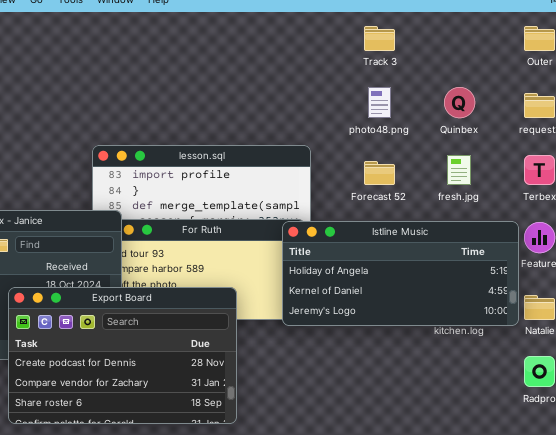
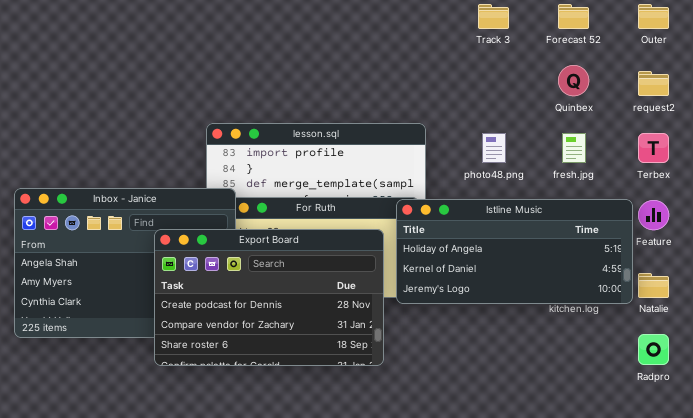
photo48.png: [368,87,391,118] -> [482,133,506,163], moved
Forecast 52: [364,161,395,185] -> [558,4,589,29], moved
Export Board: [8,287,237,424] -> [154,229,384,366], moved

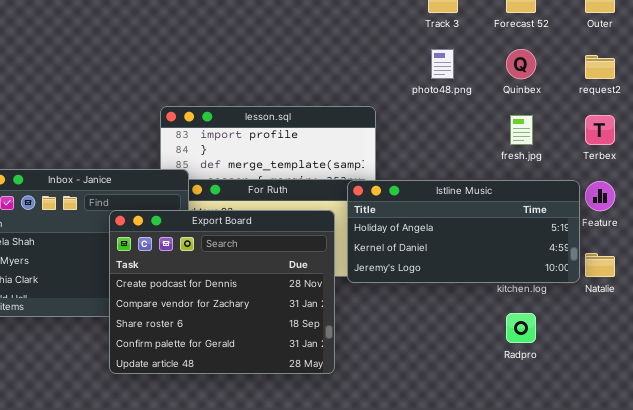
photo48.png: [482,133,506,163] -> [431,49,454,79], moved
Export Board: [154,229,384,366] -> [109,210,335,374], resized
Radpro: [638,334,669,365] -> [506,313,536,343], moved

